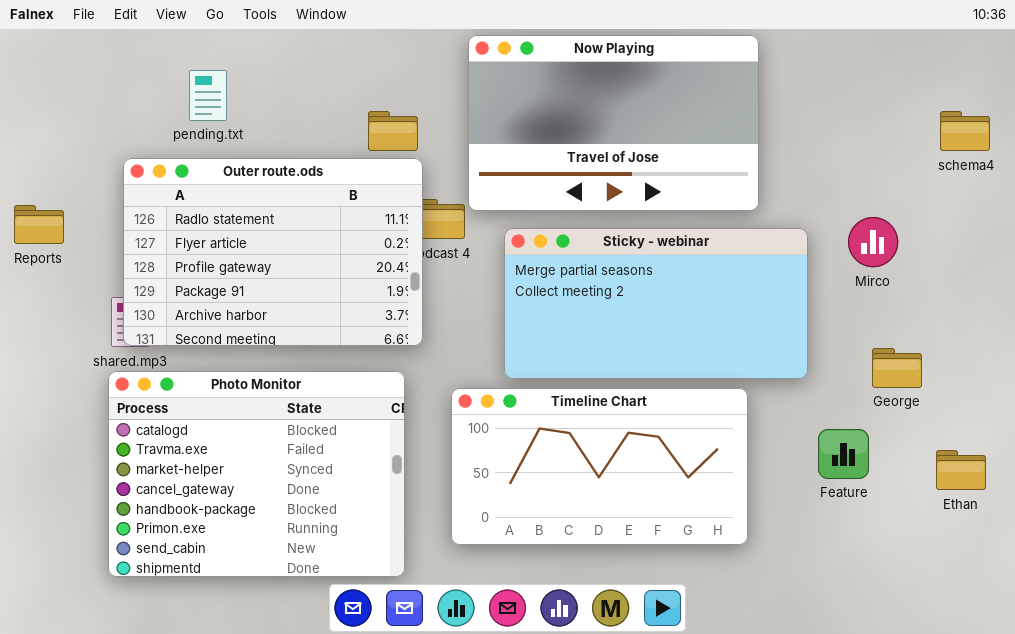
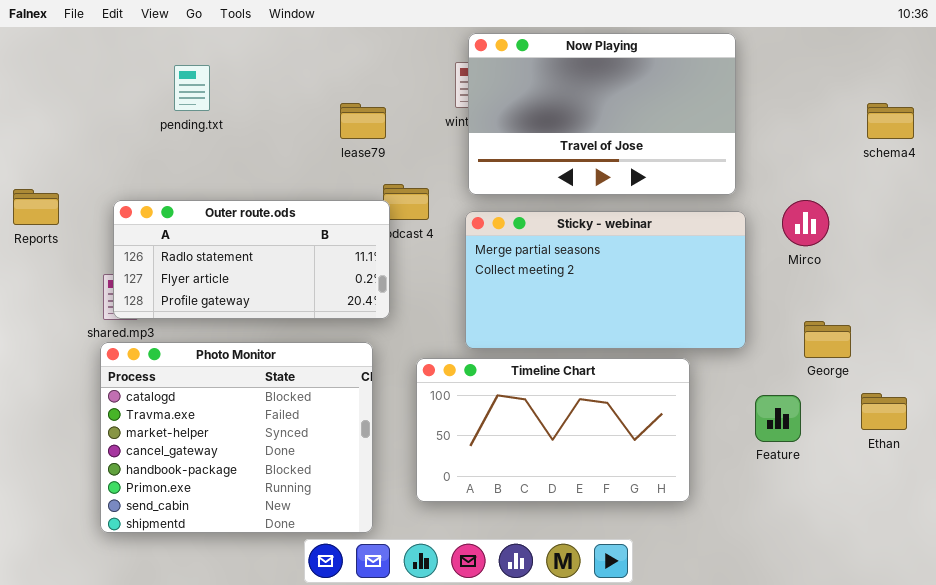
Now Playing: [468,35,759,211] -> [468,33,736,195], moved
Outer route.ods: [123,158,423,346] -> [113,200,390,319], resized
Ethan: [936,450,986,490] -> [861,393,907,430], moved

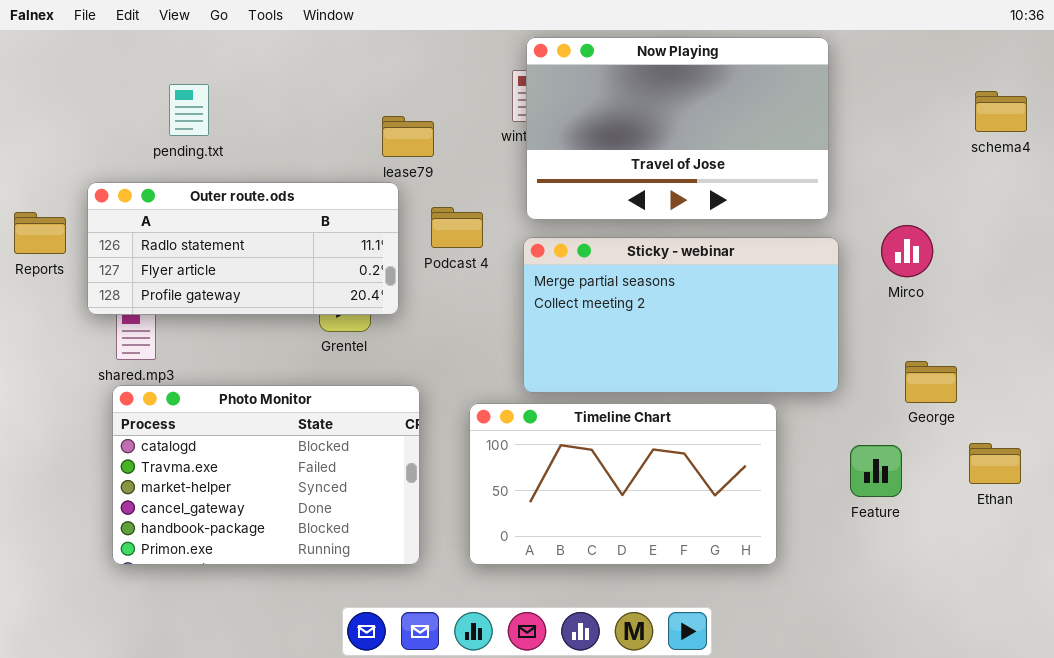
pending.txt: [174,65,210,111] -> [169,84,209,136], moved
schema4: [867,103,914,139] -> [975,91,1027,132], moved
Outer route.ods: [113,200,390,319] -> [87,182,399,315], moved
Photo Monitor: [100,342,373,533] -> [112,385,420,565], resized

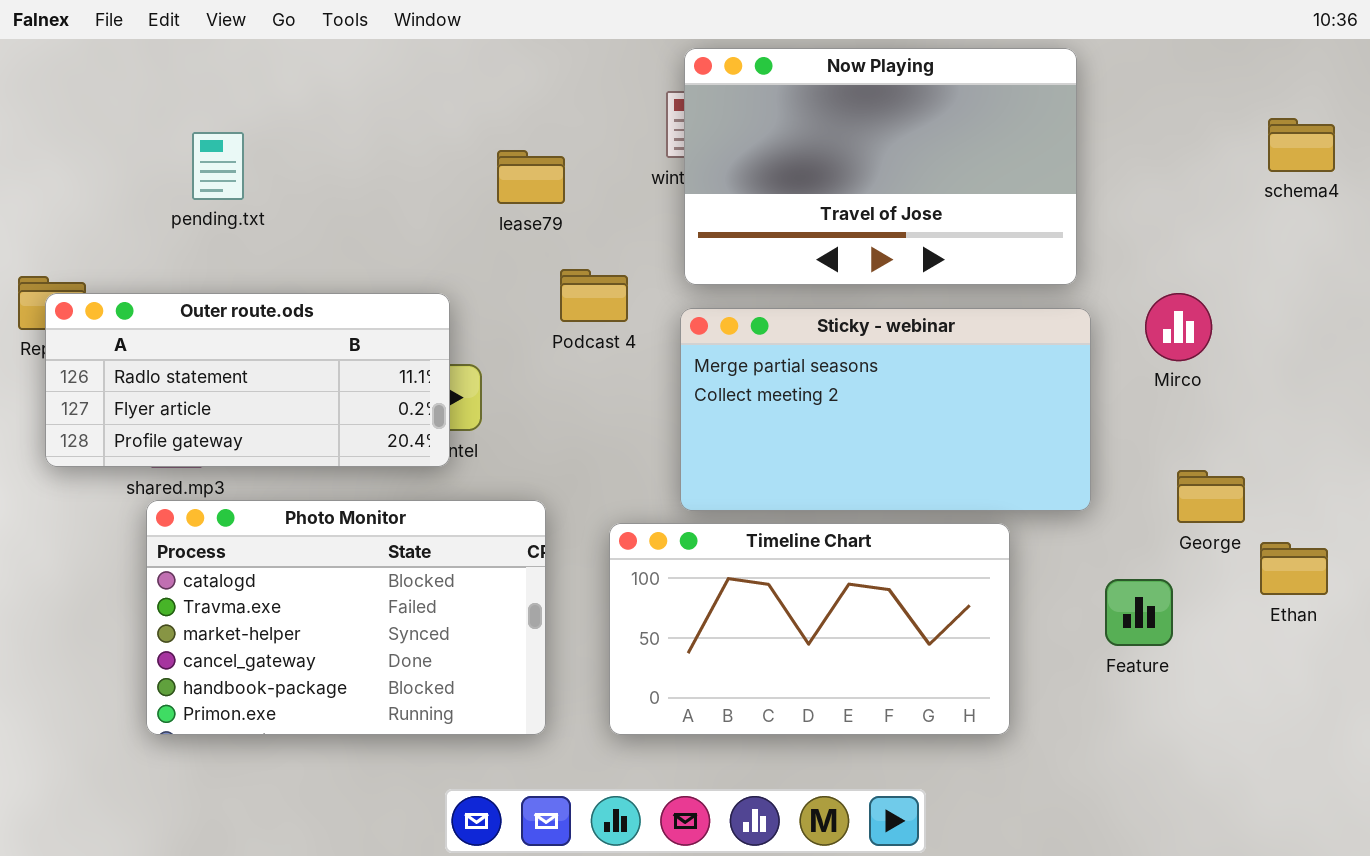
pending.txt: [169,84,209,136] -> [192,132,244,200], moved
Outer route.ods: [87,182,399,315] -> [45,293,450,467], moved
Ethan: [969,443,1021,484] -> [1260,542,1328,595], moved

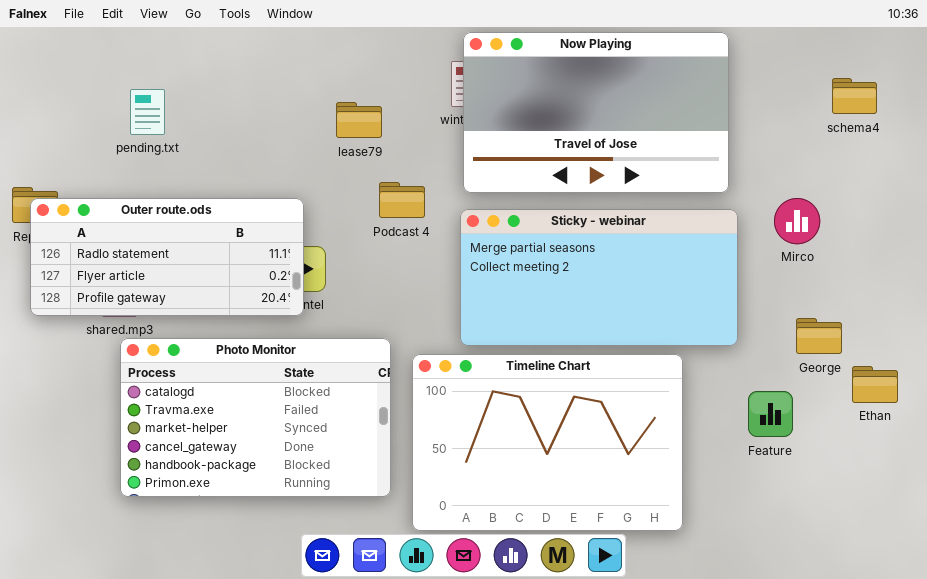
schema4: [1268,118,1335,172] -> [832,78,877,114], moved
Photo Monitor: [146,500,546,735] -> [120,338,391,497], moved
Timeline Chart: [609,523,1010,735] -> [412,354,683,531], resized

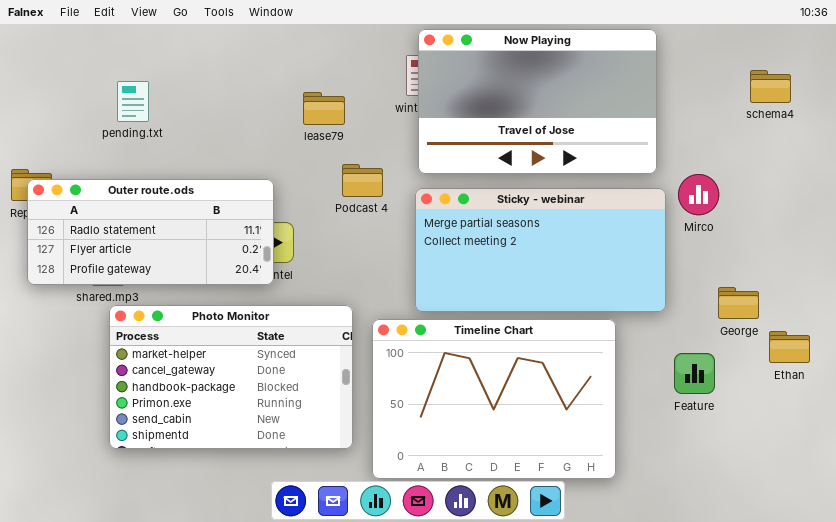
Mirco: [774,198,820,244] -> [678,174,719,215], moved
Photo Monitor: [120,338,391,497] -> [109,305,353,449], scrolled down 2 rows

